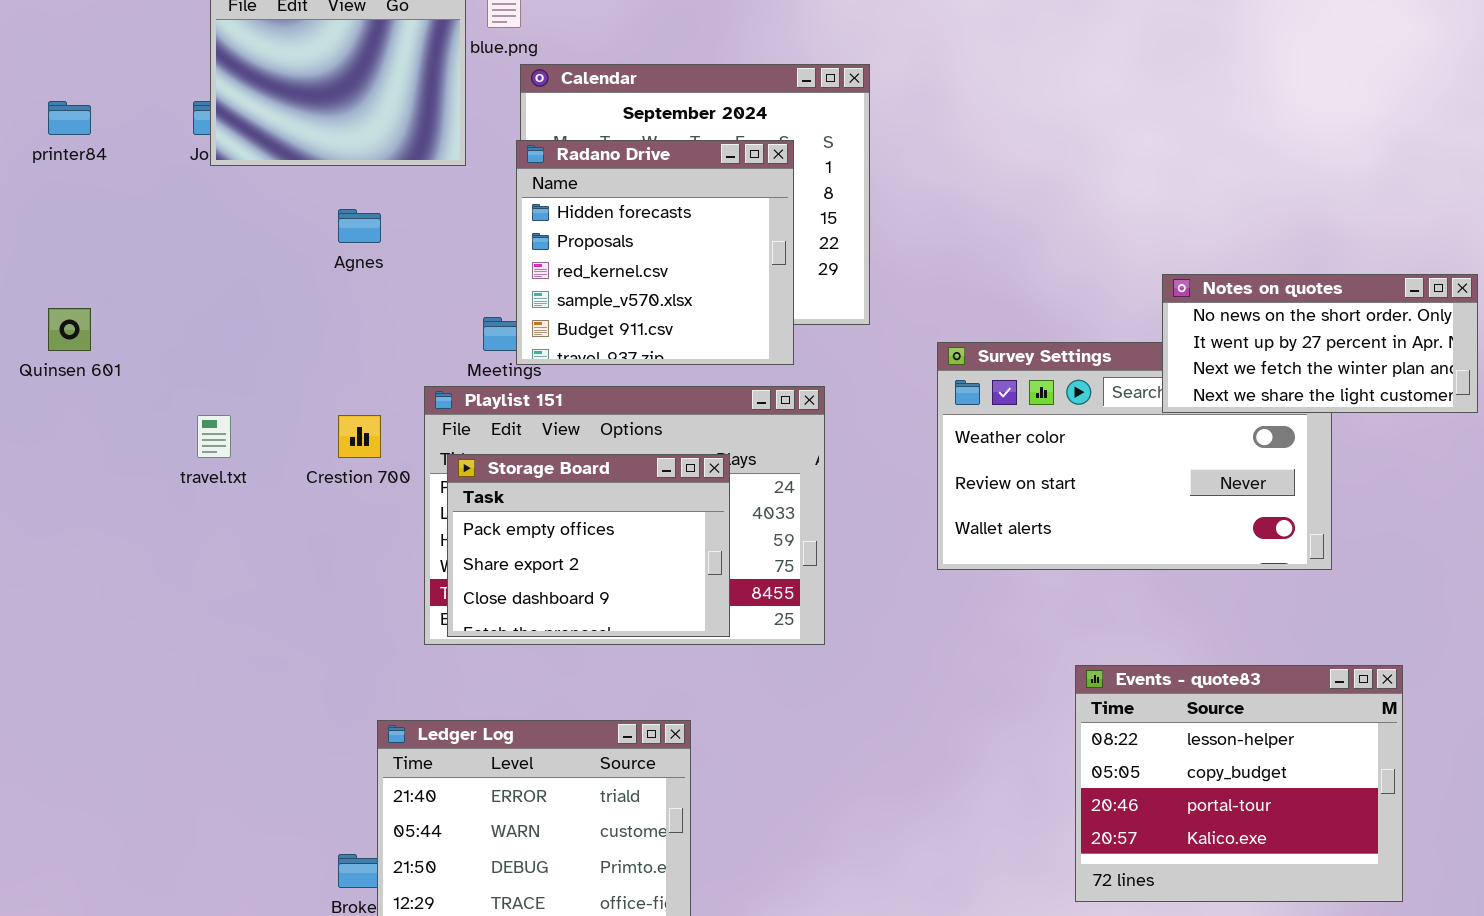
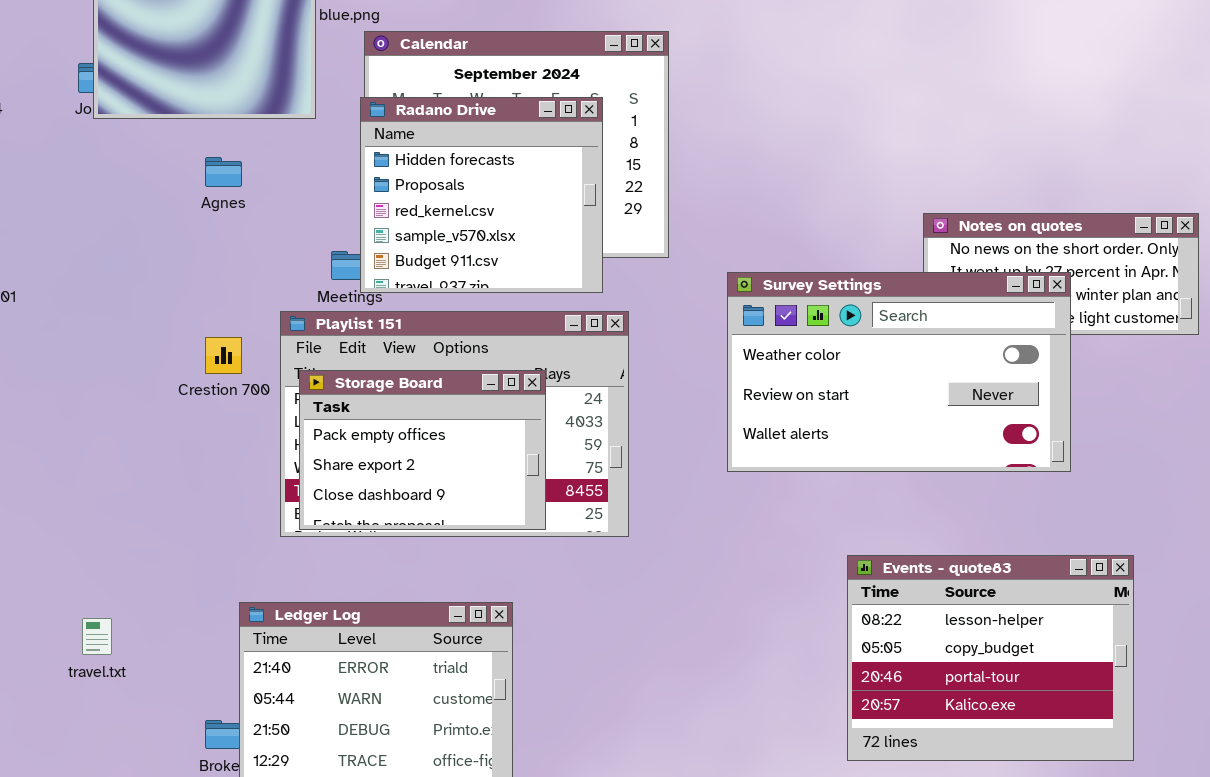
Survey Settings: [937,342,1332,570] -> [727,272,1071,472], raised
travel.txt: [197,415,231,458] -> [82,618,112,655], moved

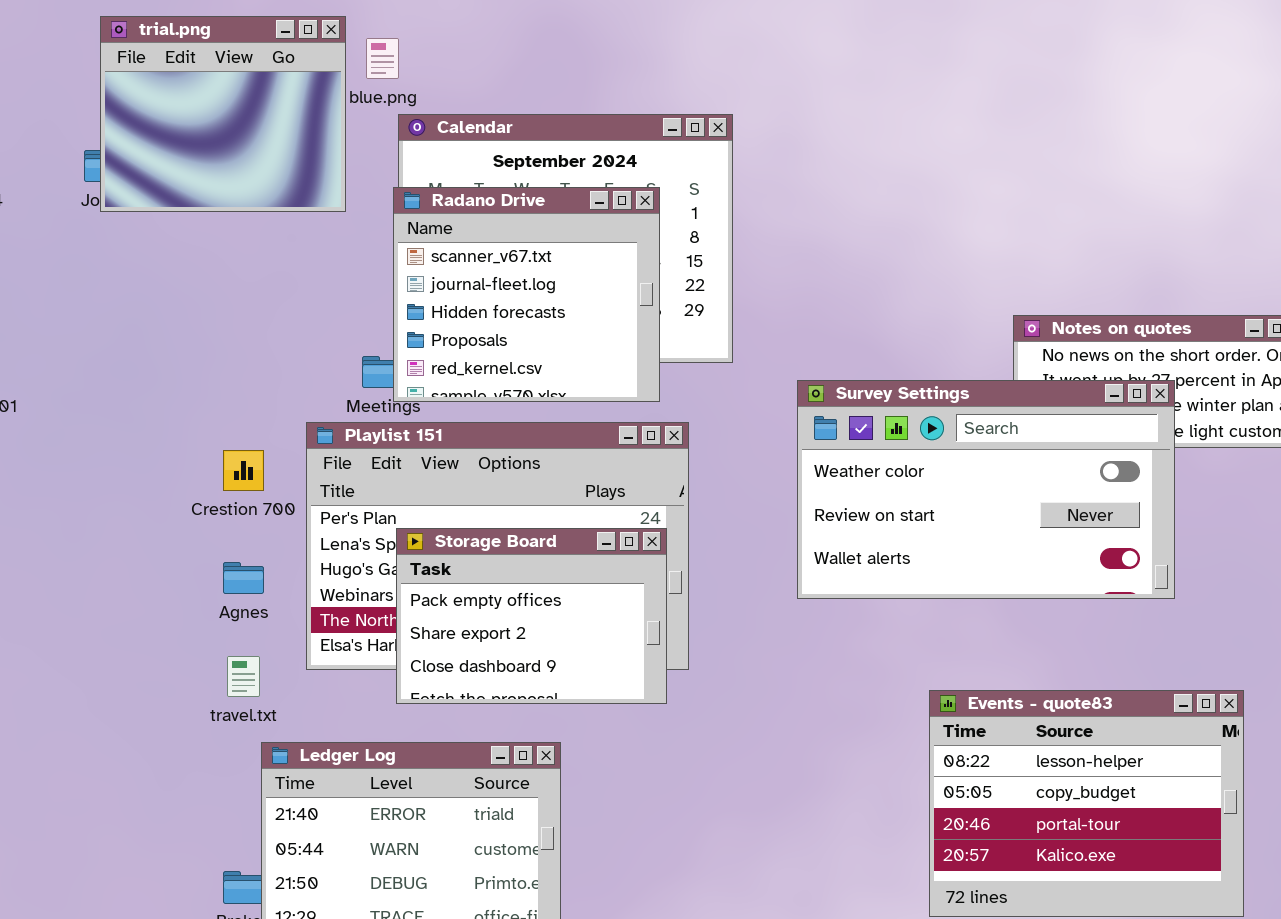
Radano Drive: [360,97,603,293] -> [393,187,660,402], scrolled up 2 rows
Agnes: [205,157,242,187] -> [223,562,264,594], moved
Storage Board: [299,370,546,530] -> [396,528,667,704], moved
travel.txt: [82,618,112,655] -> [227,656,260,697], moved

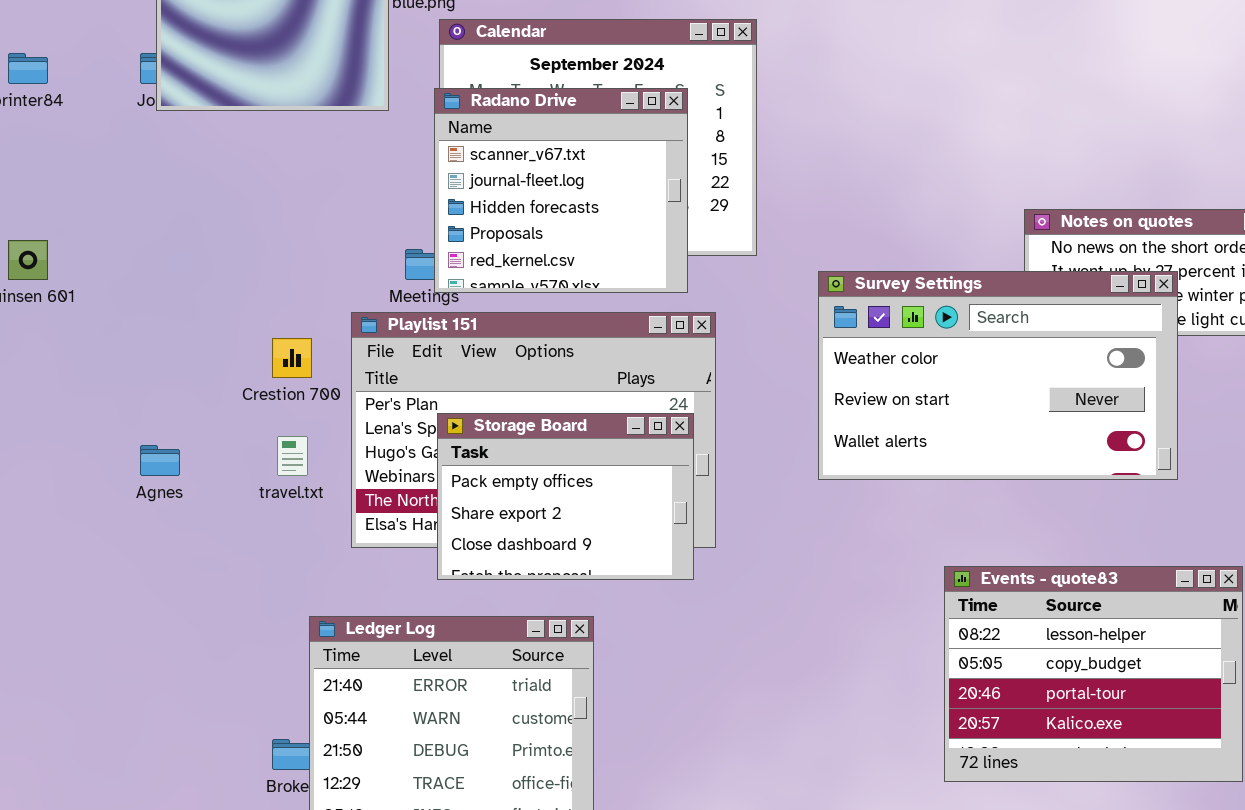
Agnes: [223,562,264,594] -> [140,445,180,476], moved
travel.txt: [227,656,260,697] -> [277,436,308,476], moved

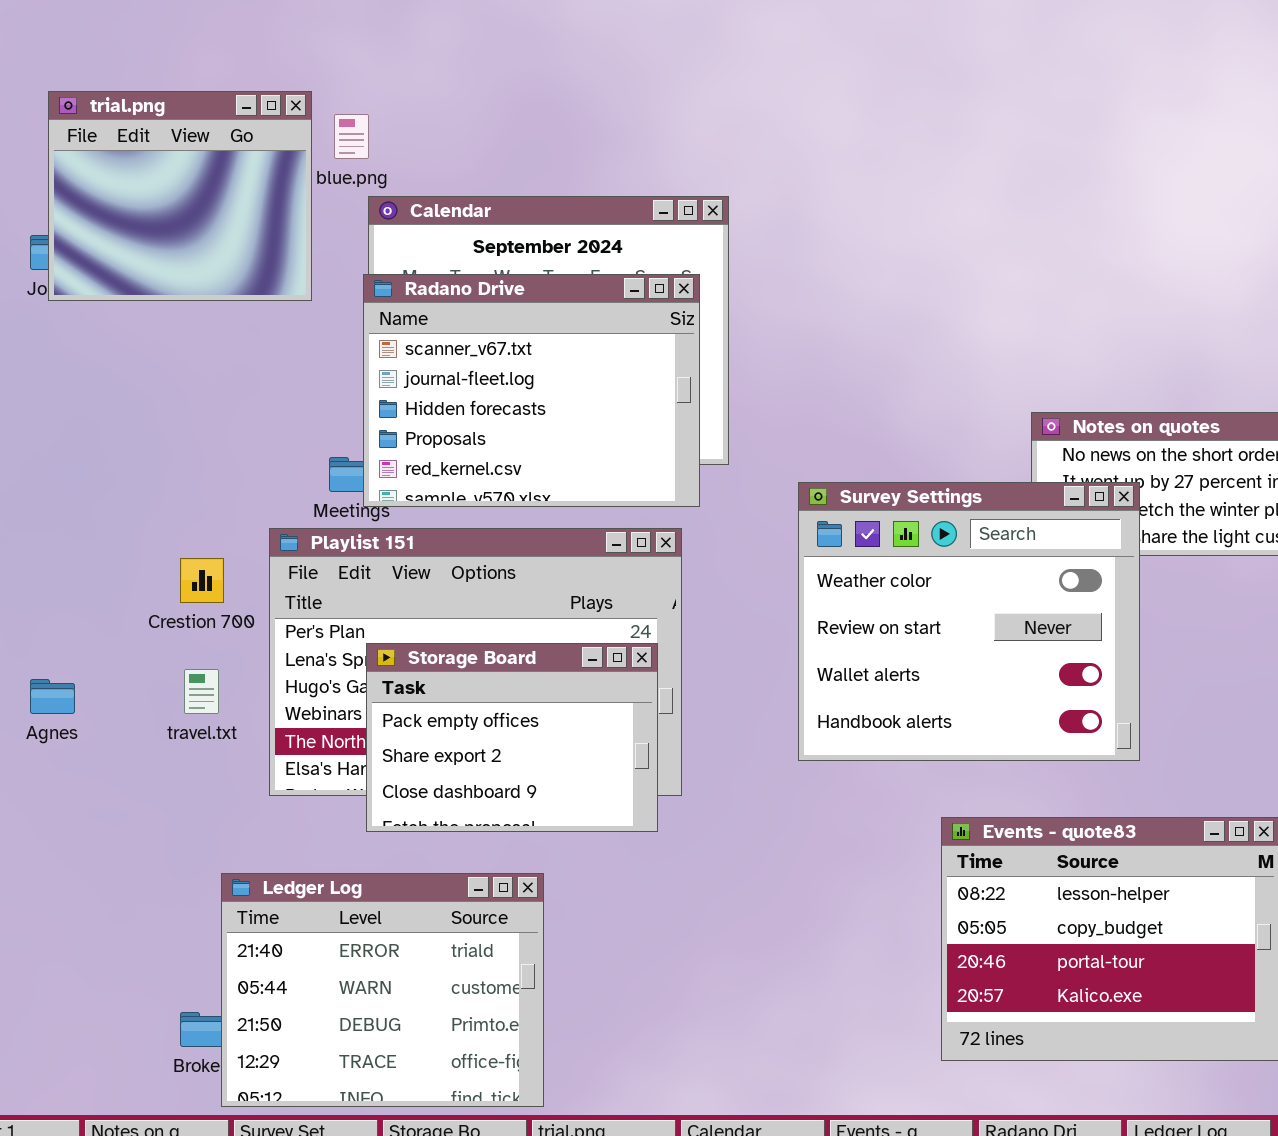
Radano Drive: [434,88,688,293] -> [363,274,700,507], resized
Survey Settings: [818,271,1178,480] -> [798,482,1140,761], resized

